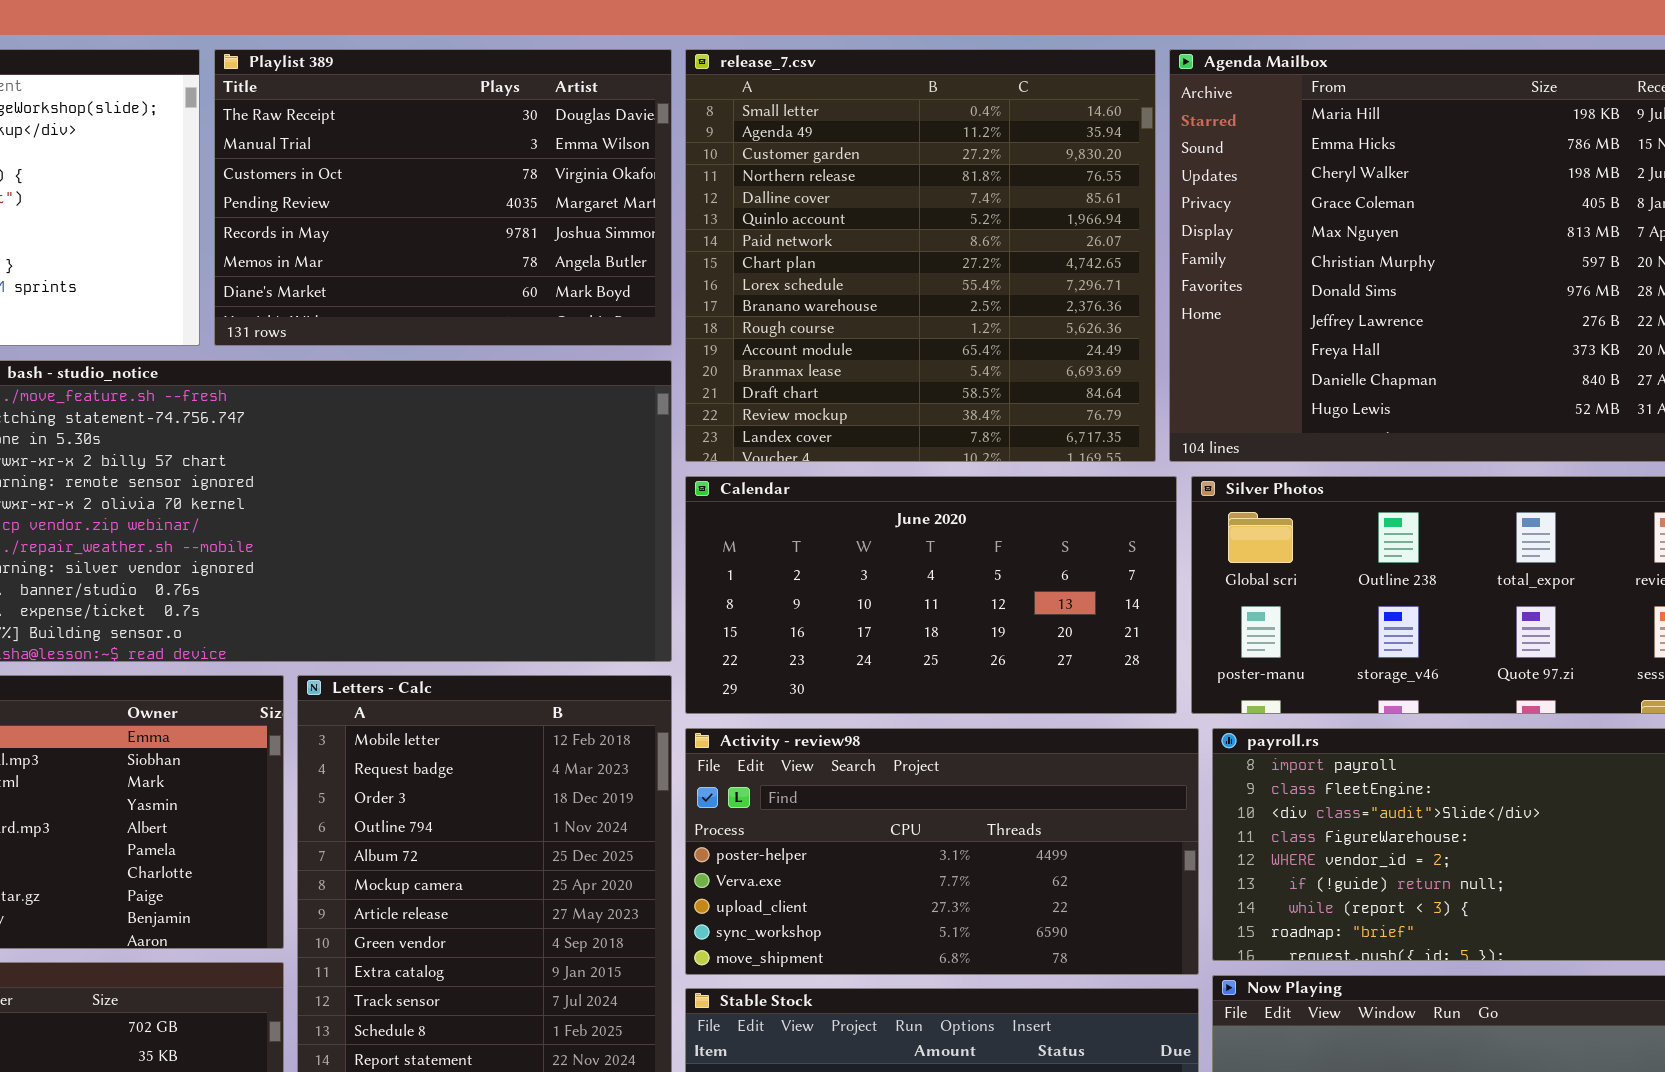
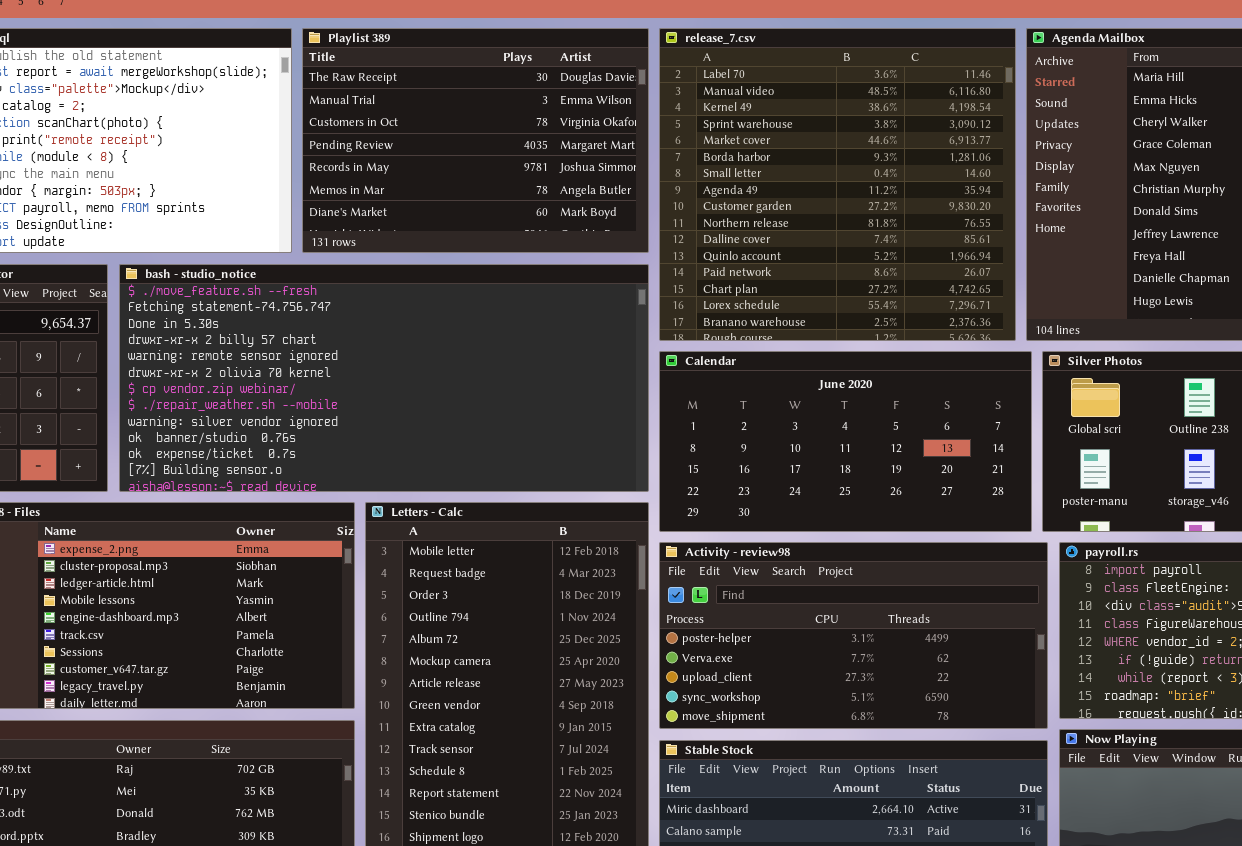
release_7.csv: [685,49,1156,462] -> [659,28,1016,341], scrolled up 6 rows

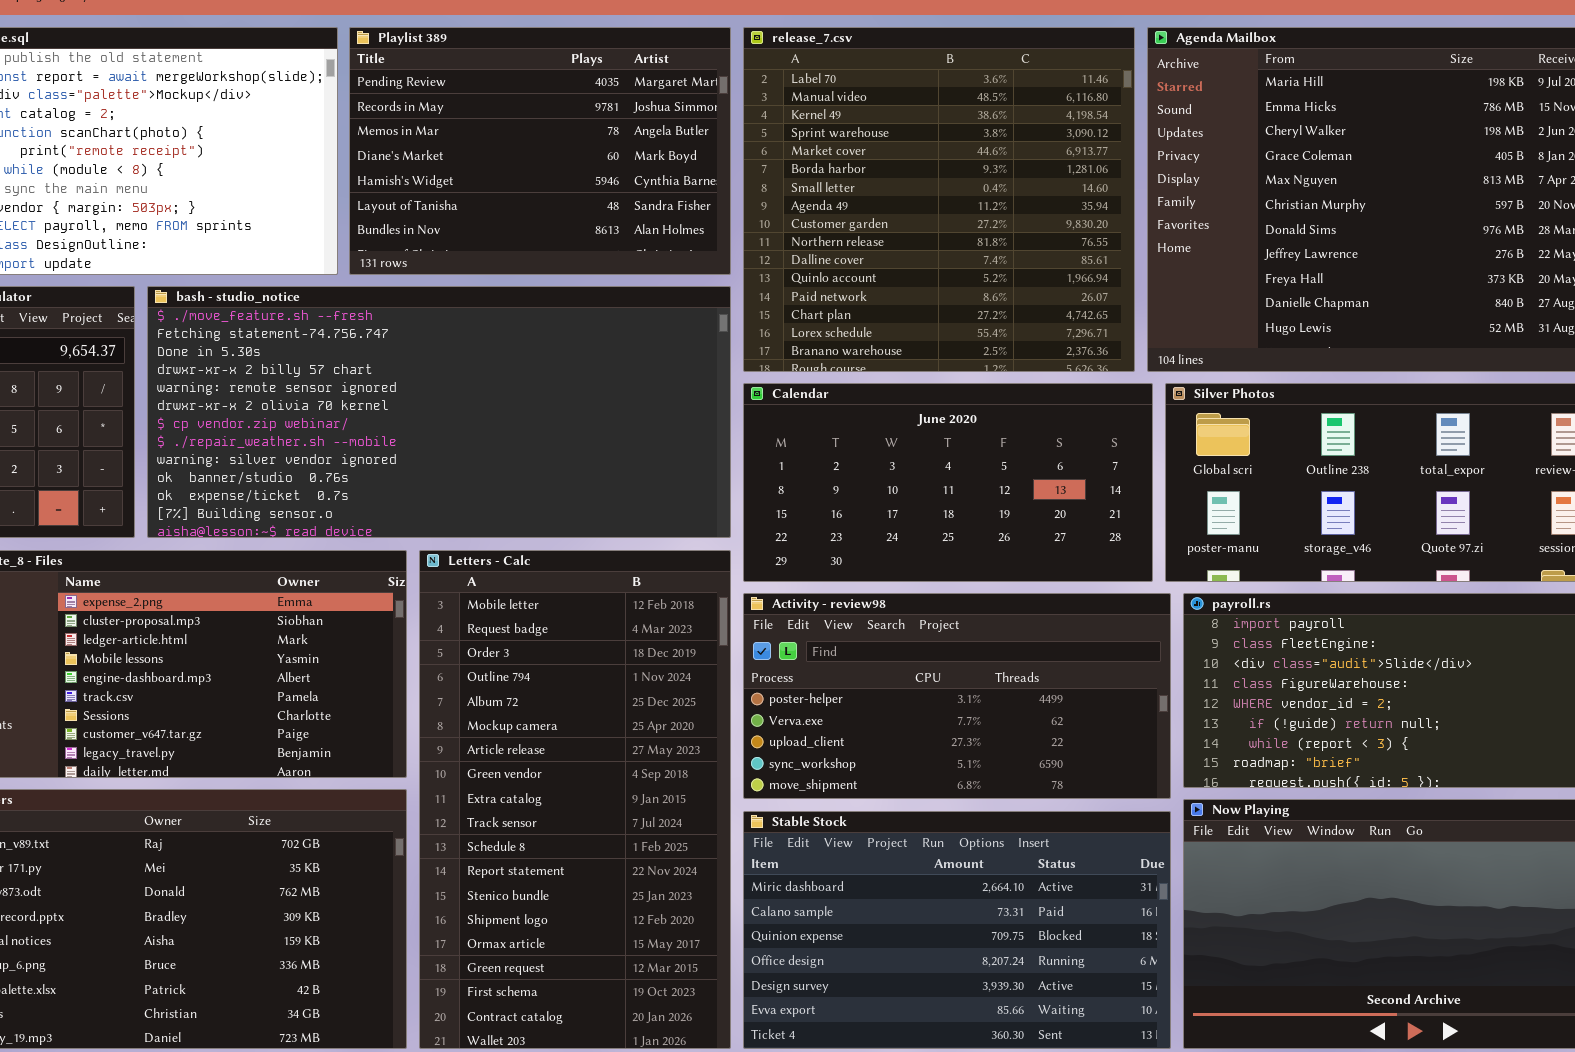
Playlist 389: [302,28,649,253] -> [349,27,731,275], scrolled down 3 rows

